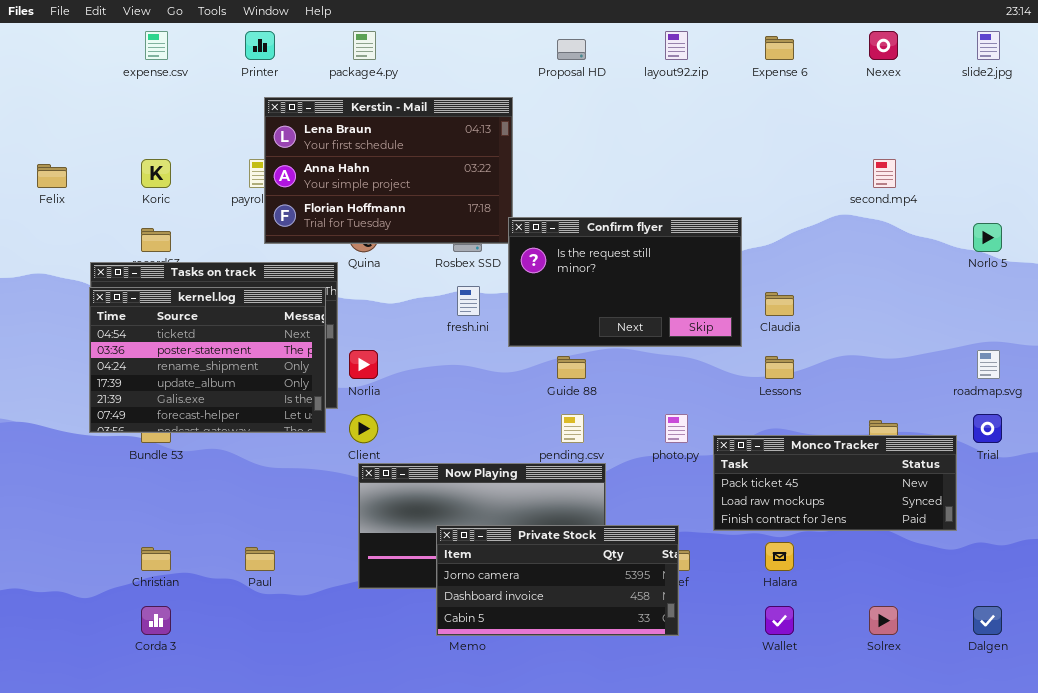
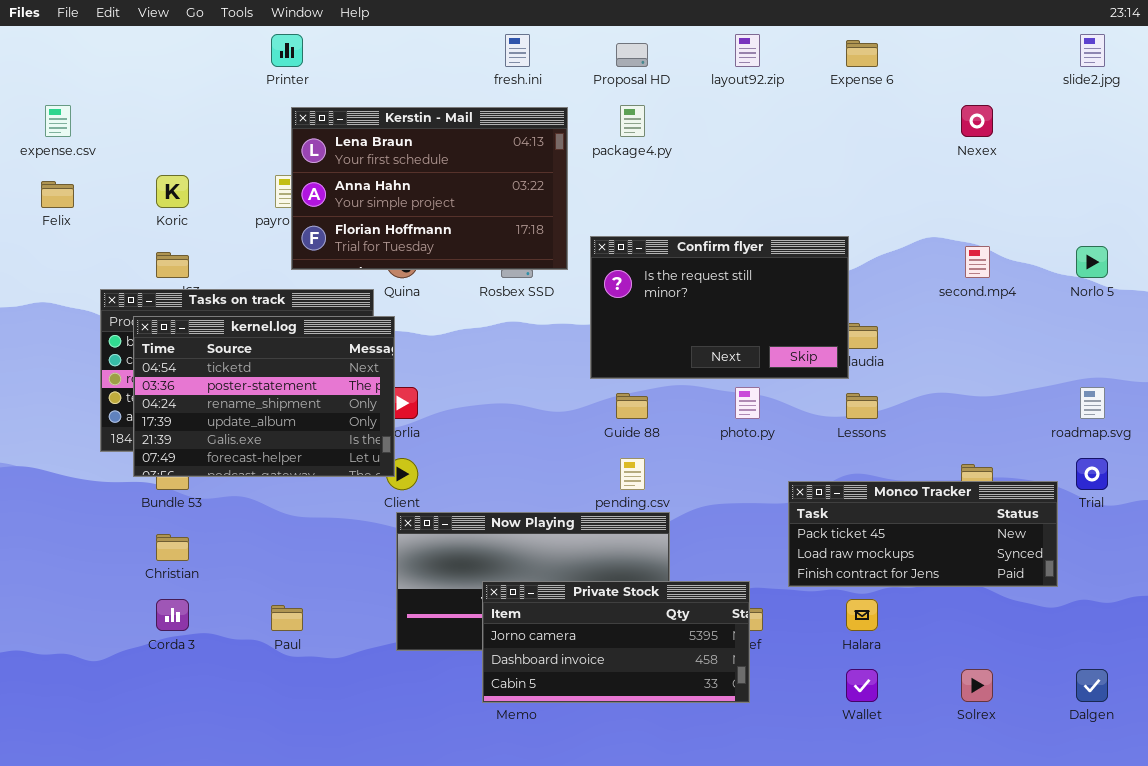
expense.csv: [145,31,168,60] -> [45,105,71,137], moved
package4.py: [353,31,376,60] -> [620,105,645,137], moved
Nexex: [869,31,898,60] -> [961,105,993,137], moved
second.mp4: [873,159,896,188] -> [965,246,990,278], moved
Confirm flyer: [508,217,742,347] -> [590,236,849,379], moved
fresh.ini: [457,286,480,316] -> [505,34,530,67], moved
kernel.log: [89,287,326,433] -> [133,316,395,477], moved
photo.py: [665,414,688,443] -> [735,387,760,419], moved
Christian: [141,547,171,571] -> [156,534,189,561], moved
Corda 3: [141,606,171,635] -> [156,599,189,631], moved

